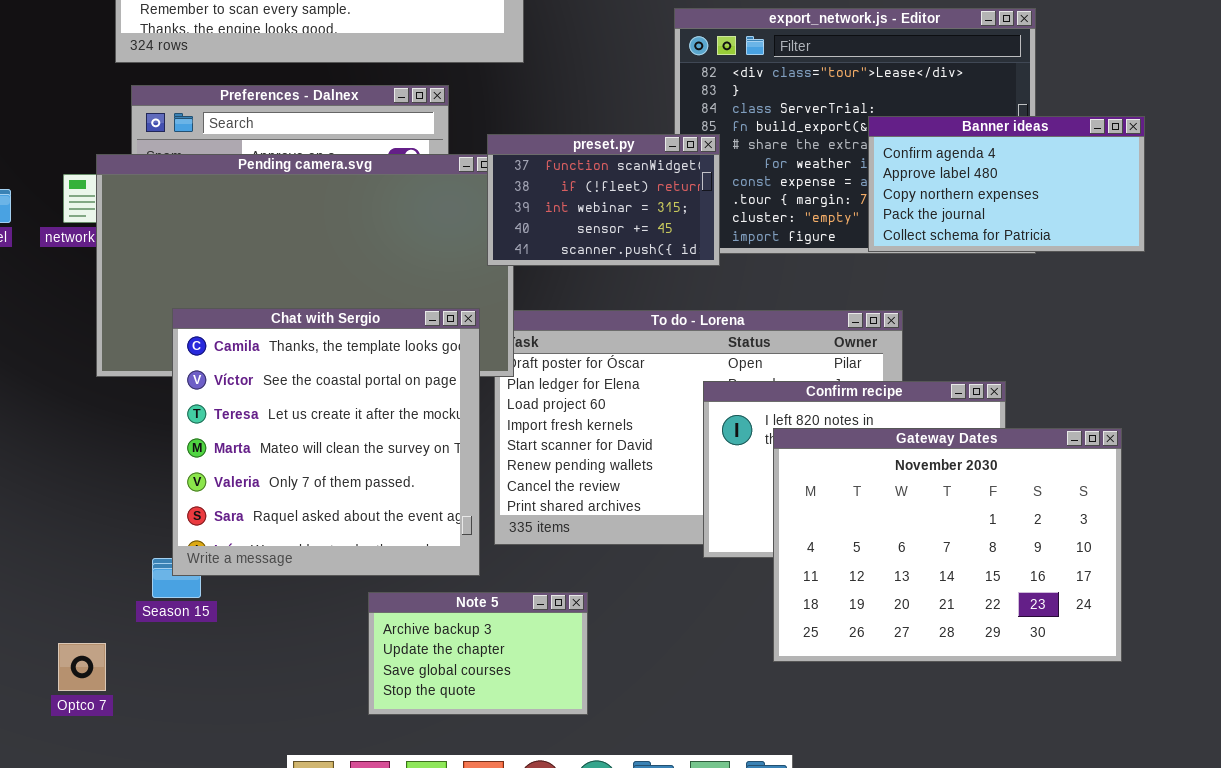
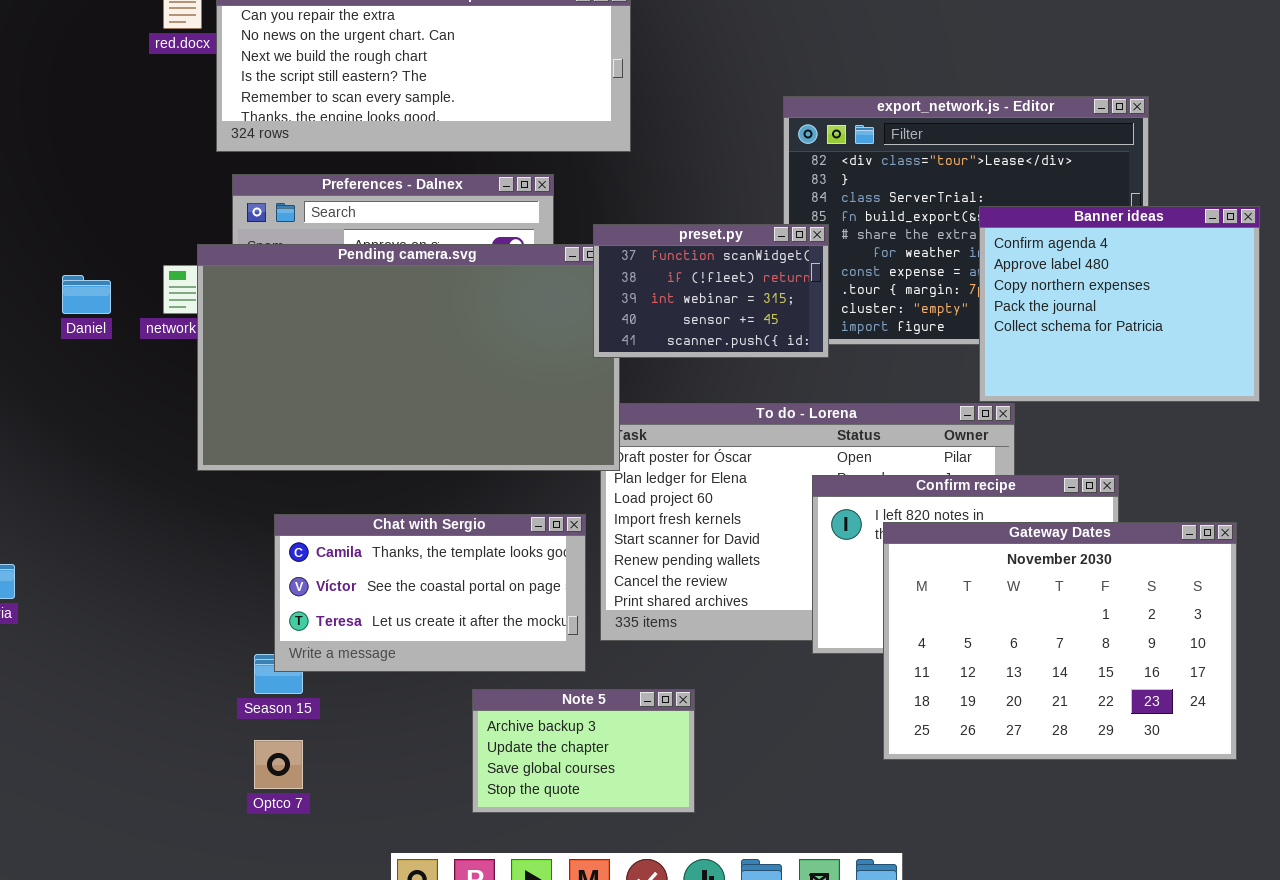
Banner ideas: [868,116,1145,252] -> [979,206,1260,402], resized
Chat with Sergio: [172,308,480,576] -> [274,514,586,672], resized
Optco 7: [58,643,106,691] -> [254,740,303,789], moved

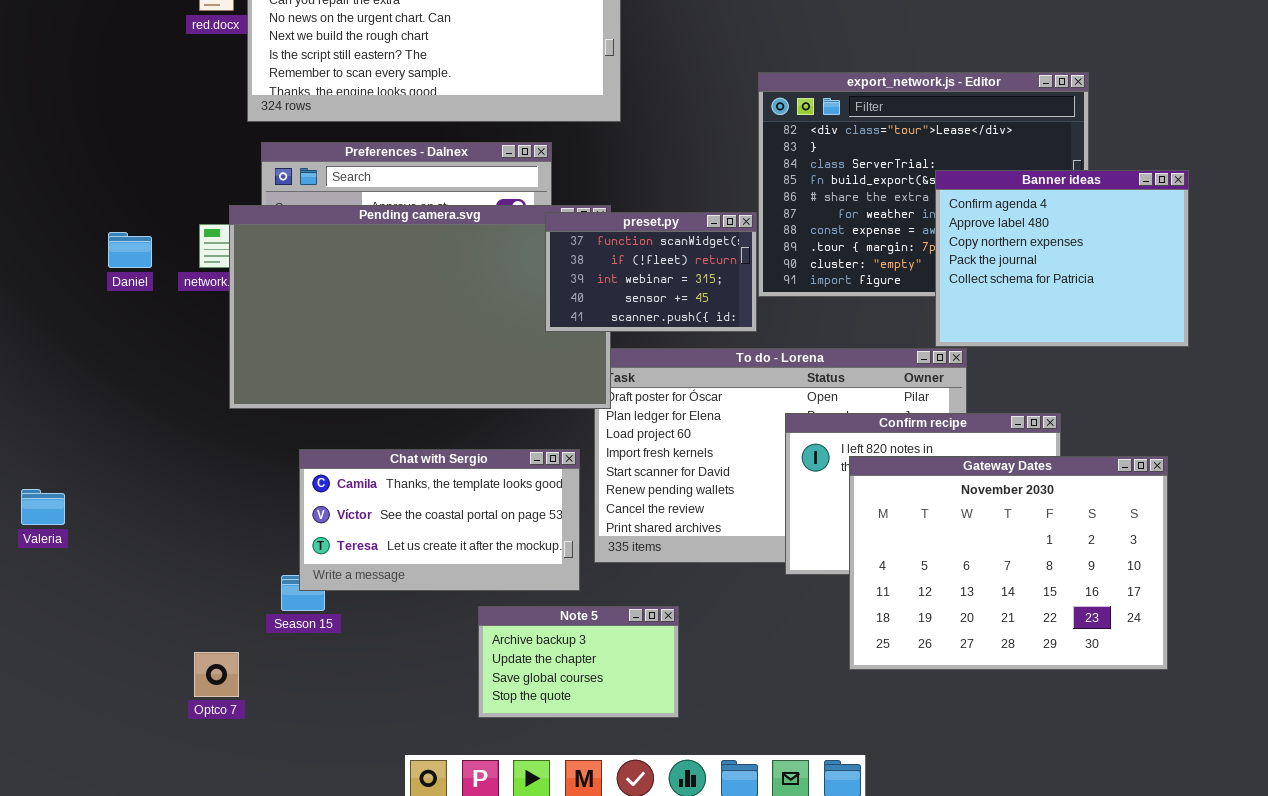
preset.py: [593,224,829,358] -> [545,212,757,332], moved
Optco 7: [254,740,303,789] -> [194,652,239,697], moved

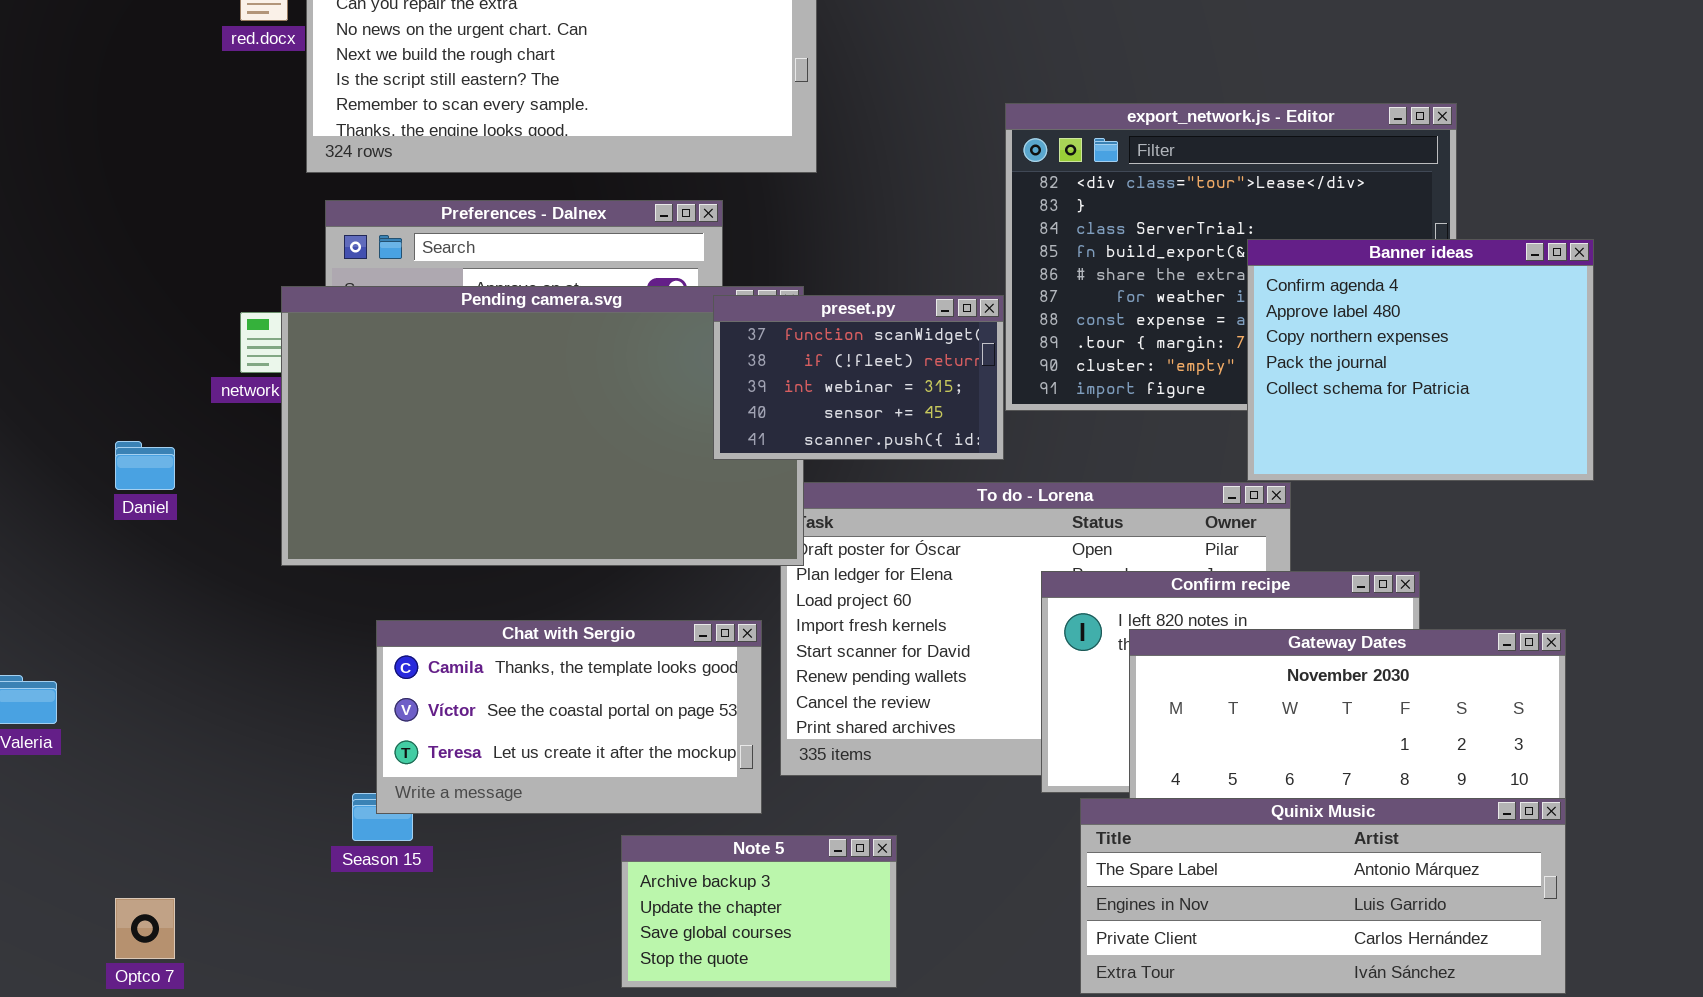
Daniel: [108,232,152,268] -> [115,441,175,490], moved
Quinix Music: none -> [1080,798,1566,994], opened
Optco 7: [194,652,239,697] -> [115,898,175,959], moved

